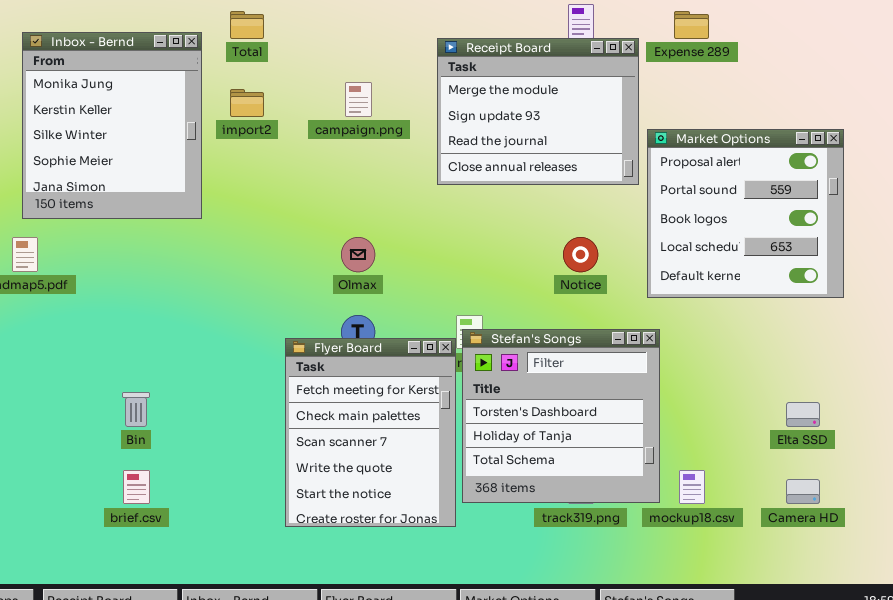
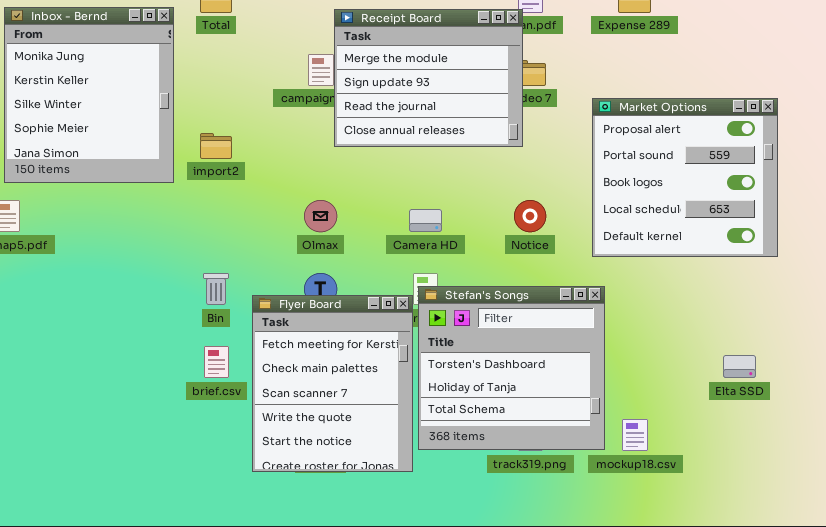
Receipt Board: [437,38,639,185] -> [334,9,523,147], moved
import2: [230,89,264,117] -> [200,133,232,159], moved
Bin: [122,392,150,427] -> [203,273,229,305], moved
brief.csv: [123,470,150,504] -> [204,346,229,378], moved
Camera HD: [786,479,820,504] -> [409,209,442,232], moved

